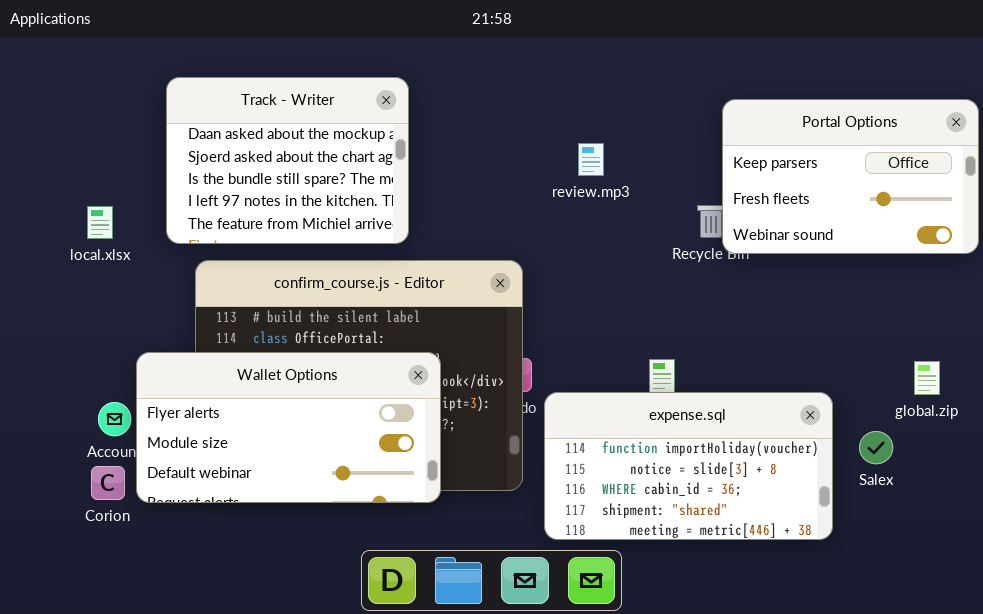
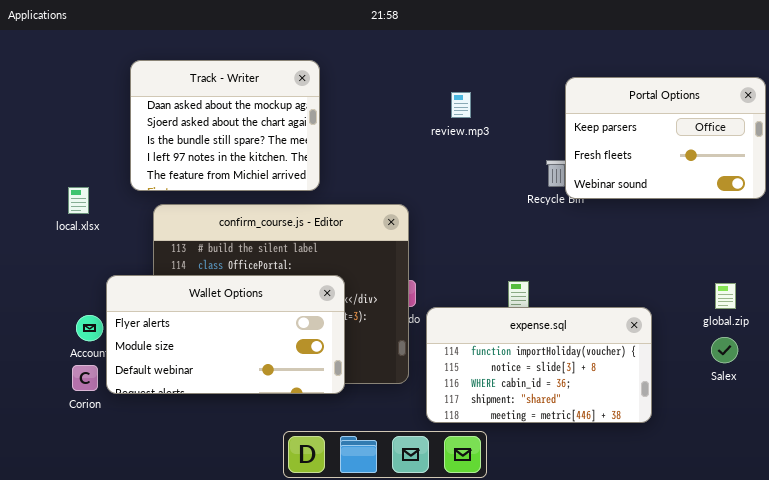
review.mp3: [578,143,604,176] -> [451,92,471,118], moved
local.xlsx: [87,206,113,239] -> [68,187,89,214], moved
Salex: [859,431,893,464] -> [711,337,738,363], moved

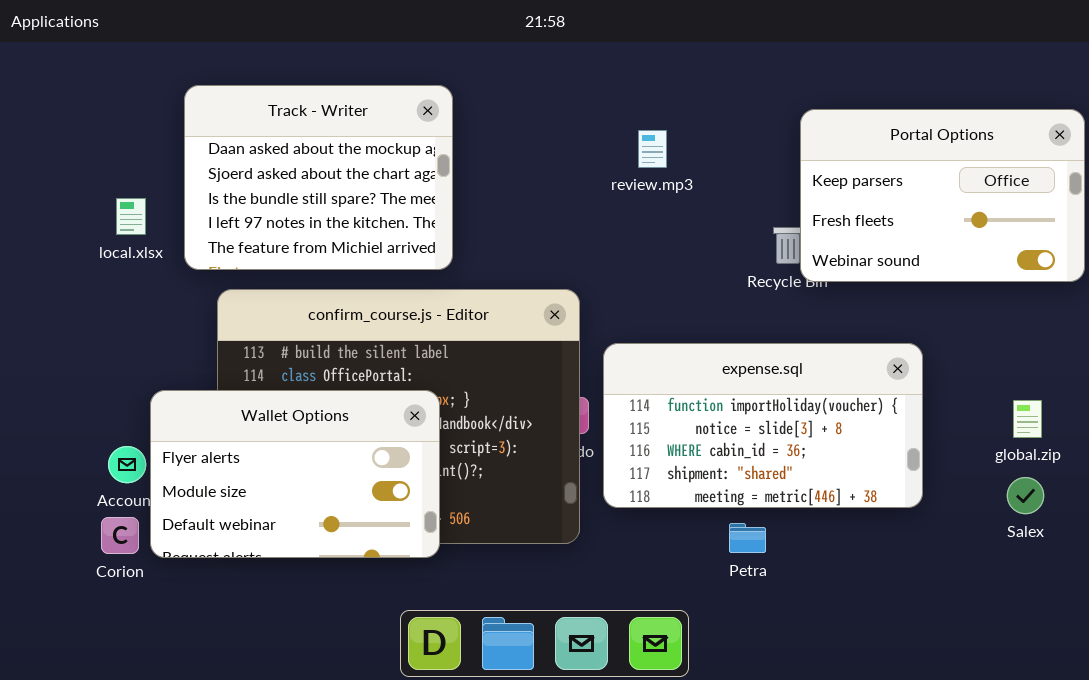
local.xlsx: [68,187,89,214] -> [116,198,146,235], moved
Wallet Options: [106,275,345,394] -> [150,390,440,558], resized
expense.sql: [426,307,652,423] -> [603,343,923,508], moved

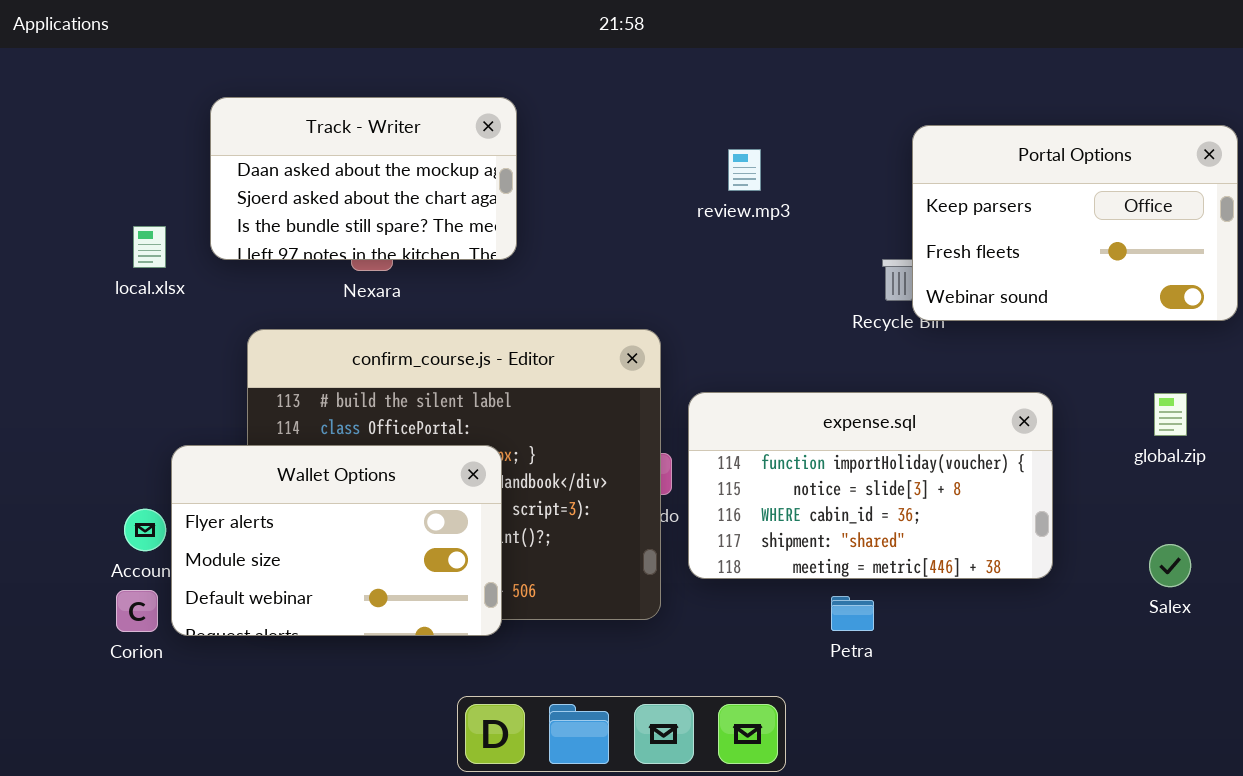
Track - Writer: [184,85,453,270] -> [210,97,517,260], resized
global.zip: [1013,400,1042,438] -> [1154,393,1187,436], moved

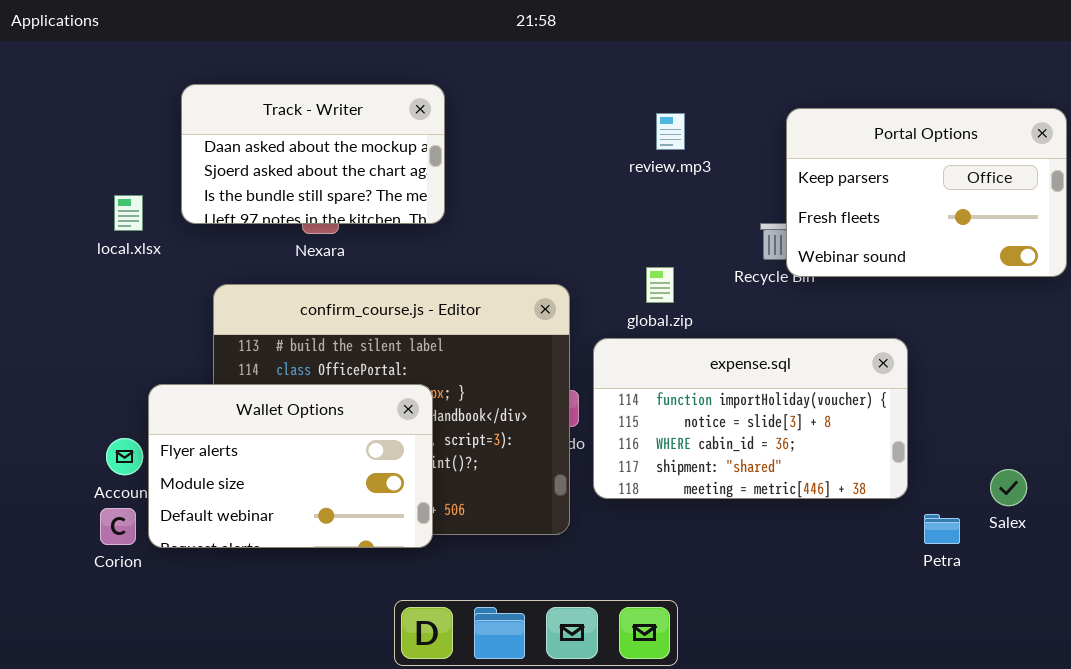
review.mp3: [728,149,761,191] -> [656,113,685,150], moved
global.zip: [1154,393,1187,436] -> [646,267,674,303], moved
Petra: [831,596,874,631] -> [924,514,960,544], moved

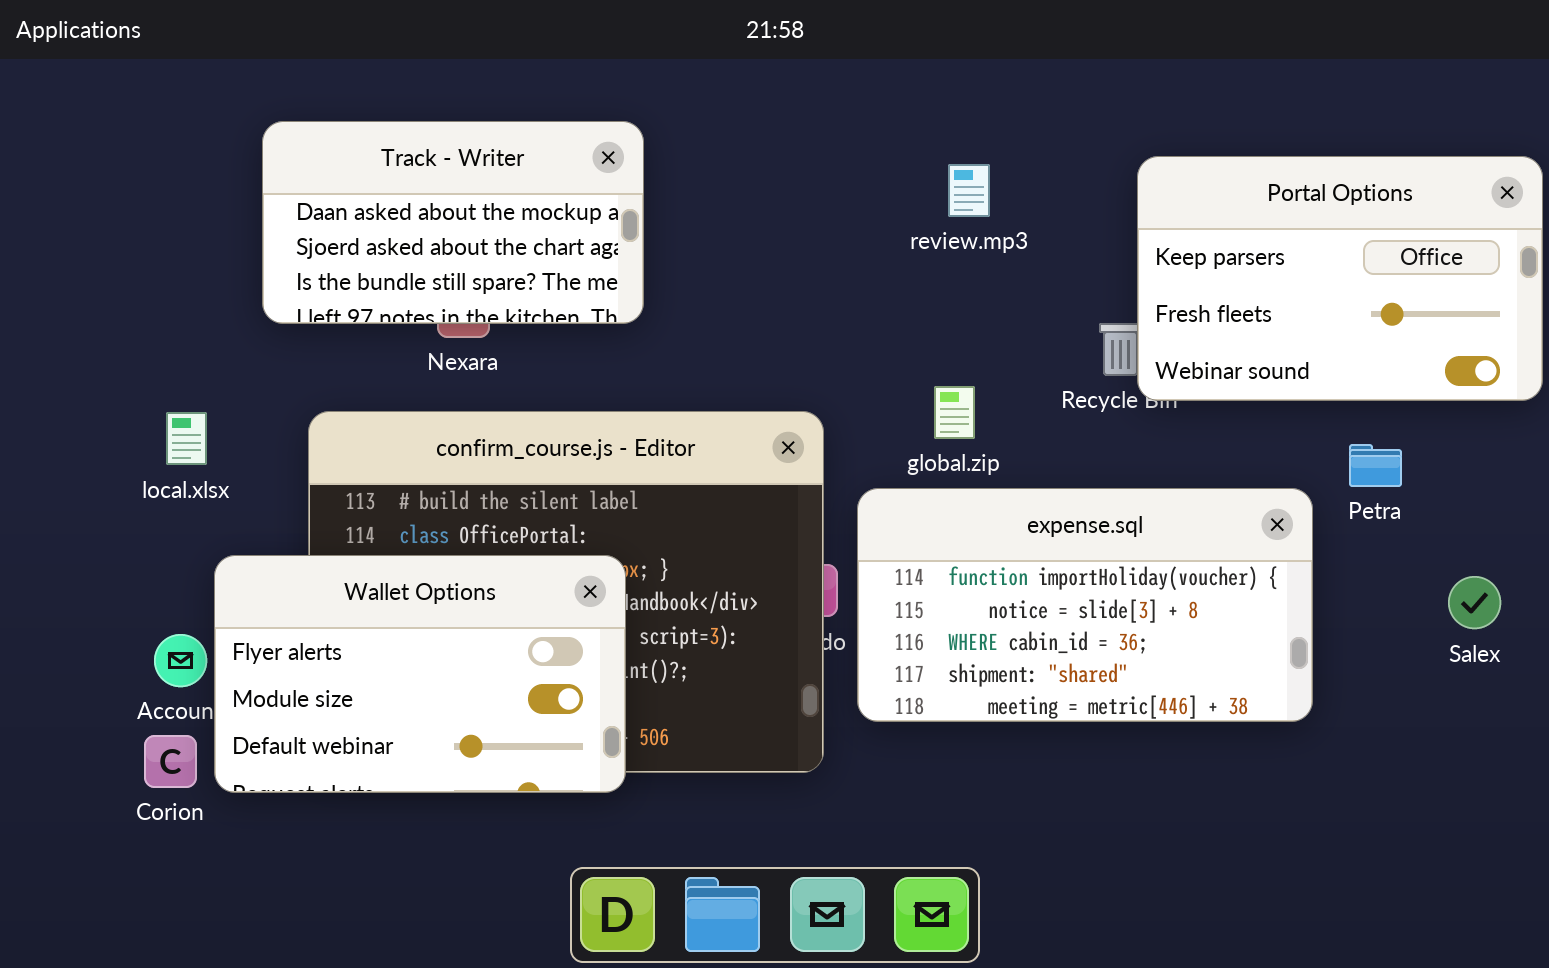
local.xlsx: [114,195,143,231] -> [166,412,207,465], moved
Salex: [990,469,1027,506] -> [1448,576,1501,629], moved
Petra: [924,514,960,544] -> [1349,444,1402,487], moved

